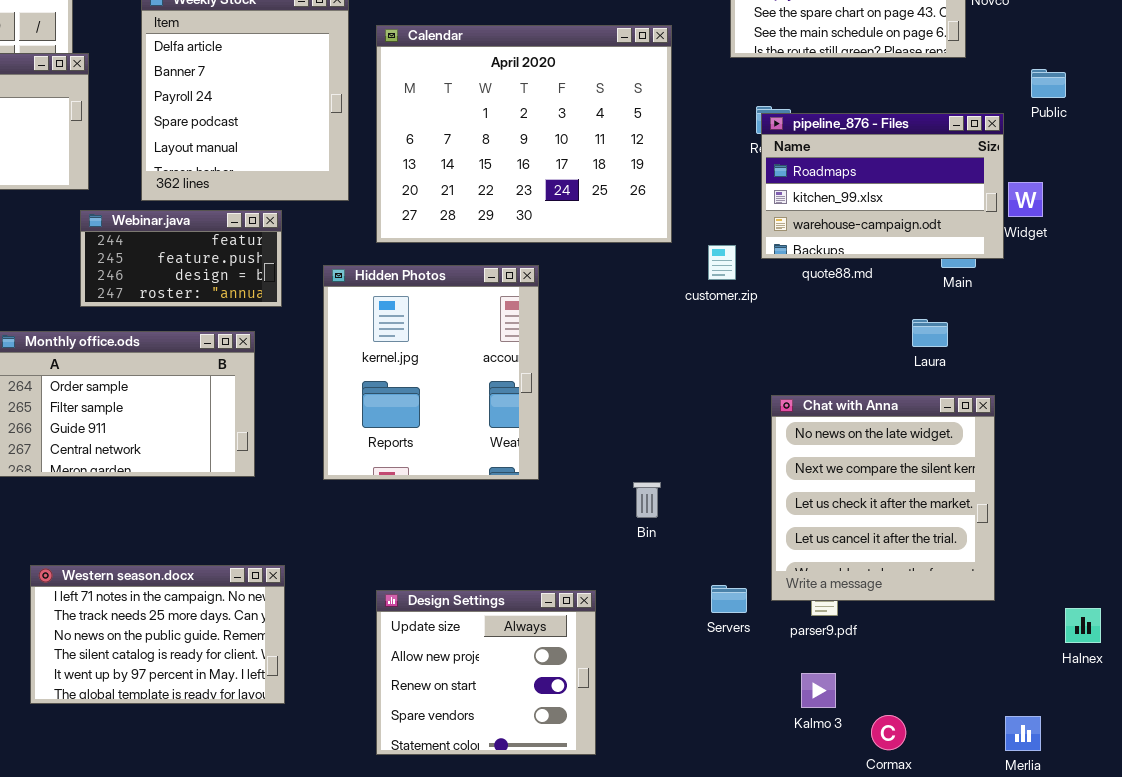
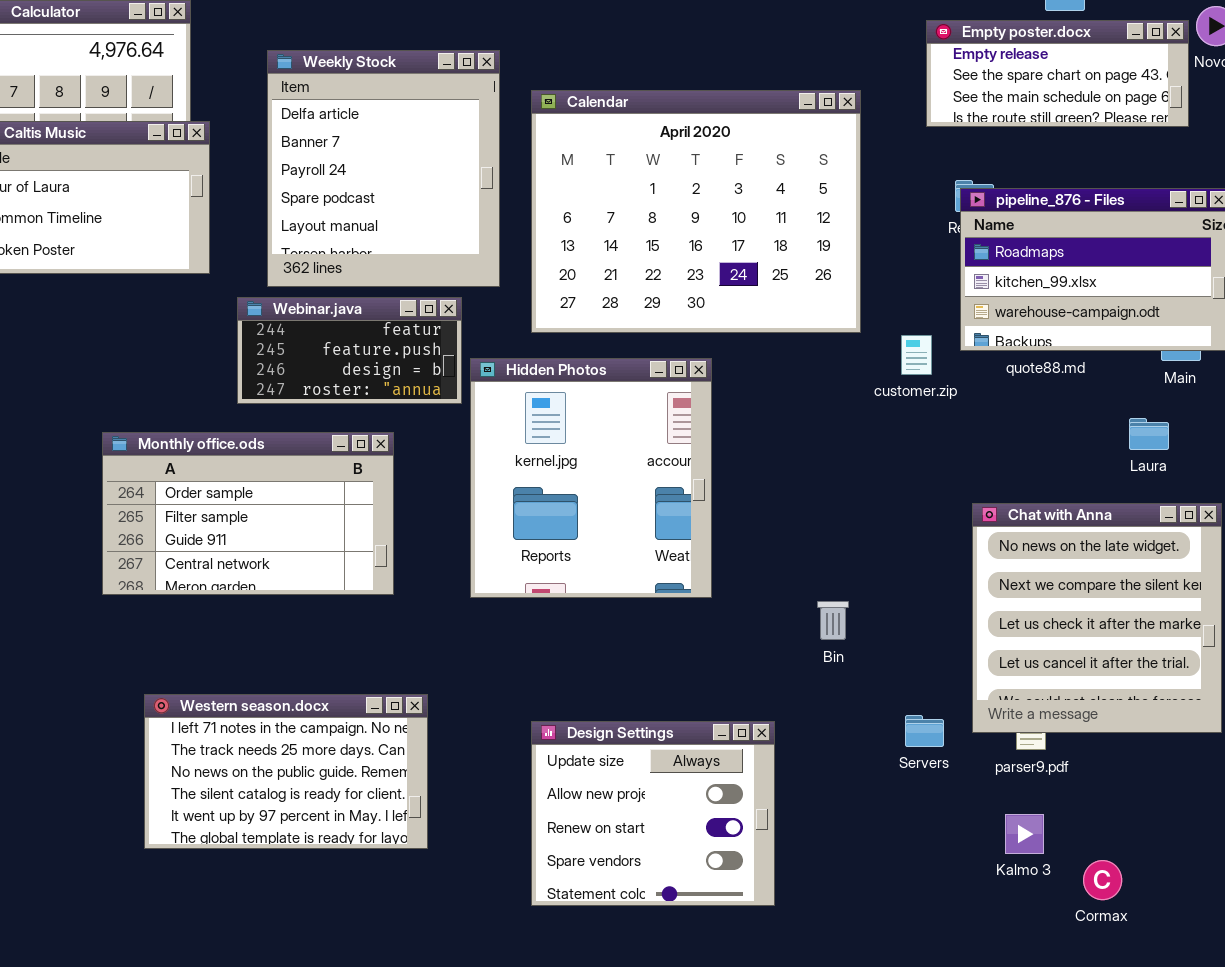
Webinar.java: [80,210,282,307] -> [237,297,462,404], moved

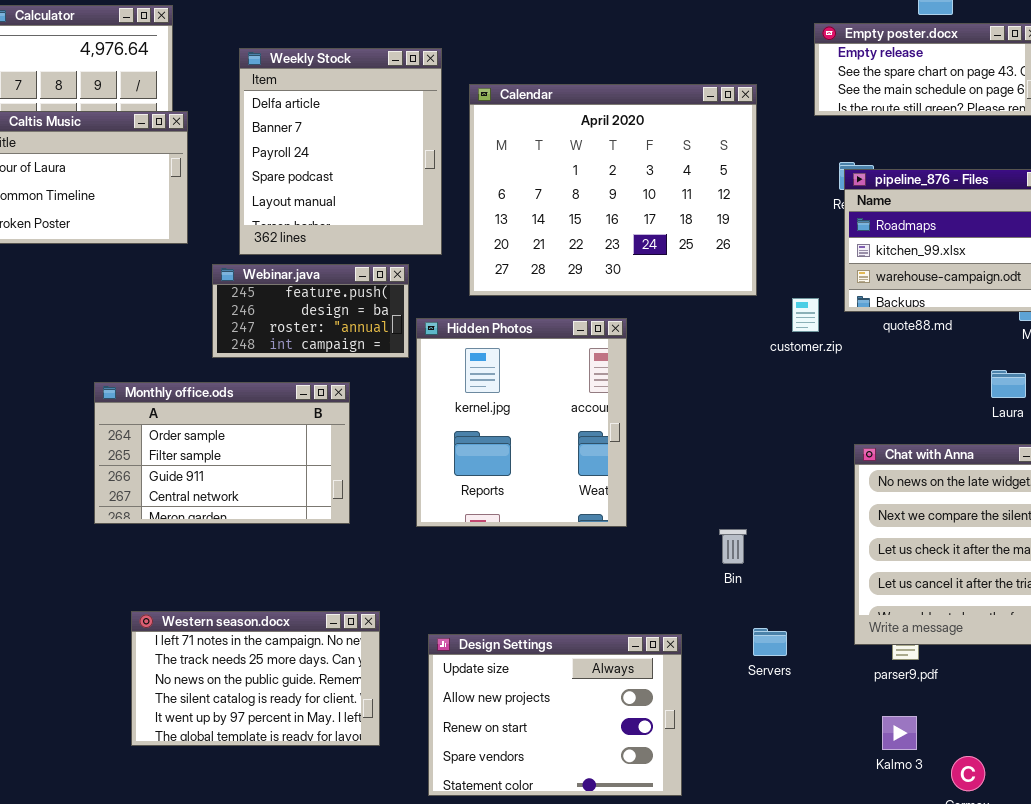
Webinar.java: [237,297,462,404] -> [212,264,409,358], scrolled down 1 row
Servers: [905,715,944,747] -> [753,628,787,656], moved
Design Settings: [531,721,775,906] -> [428,634,682,796], resized

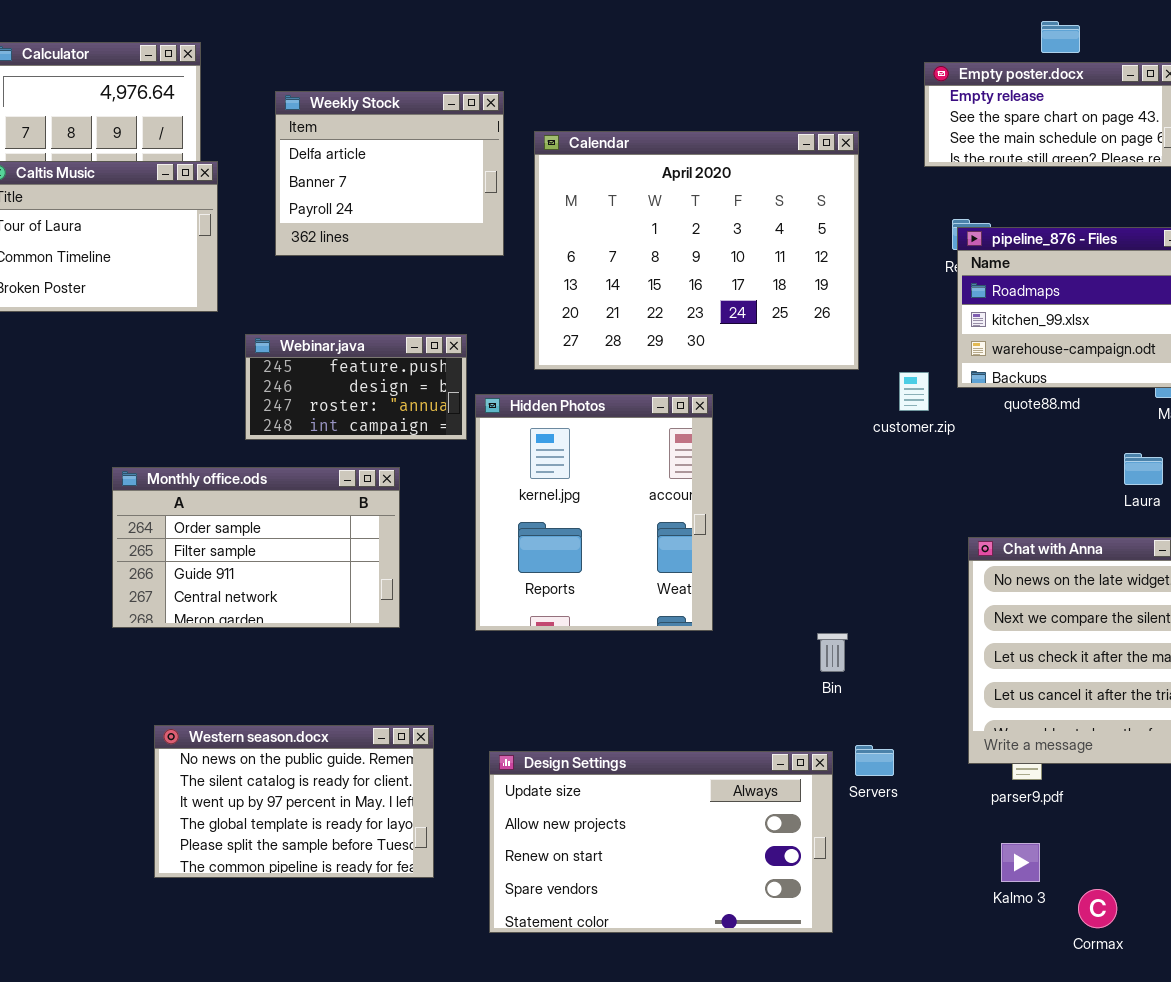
Weekly Stock: [239,48,442,255] -> [275,91,504,256], resized
Western season.docx: [131,611,380,746] -> [154,725,434,878], scrolled down 2 rows
Design Settings: [428,634,682,796] -> [489,751,833,933], resized

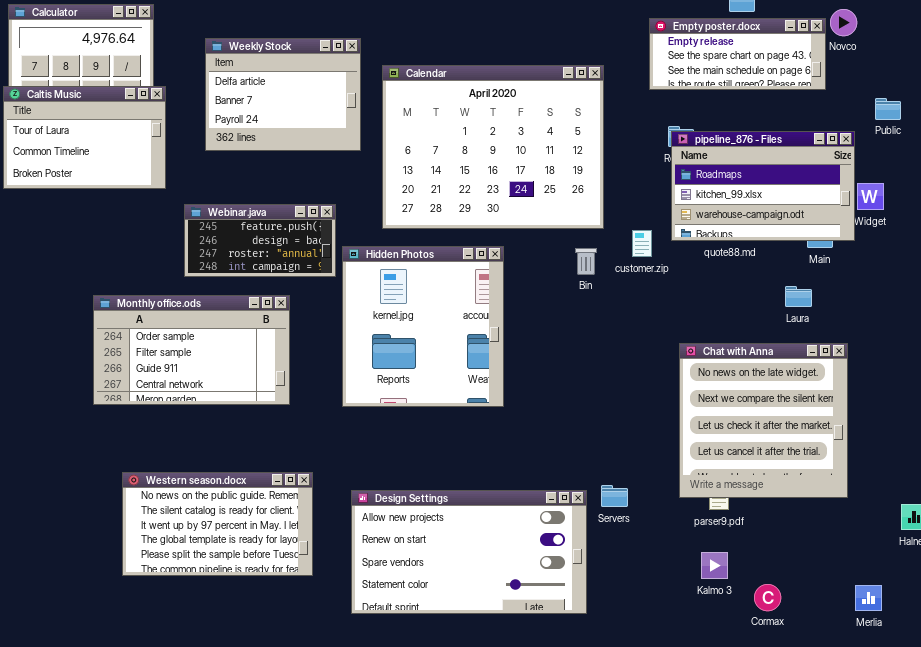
Bin: [817,633,848,672] -> [575,248,597,275], moved
Design Settings: [489,751,833,933] -> [351,490,587,614], scrolled down 1 row

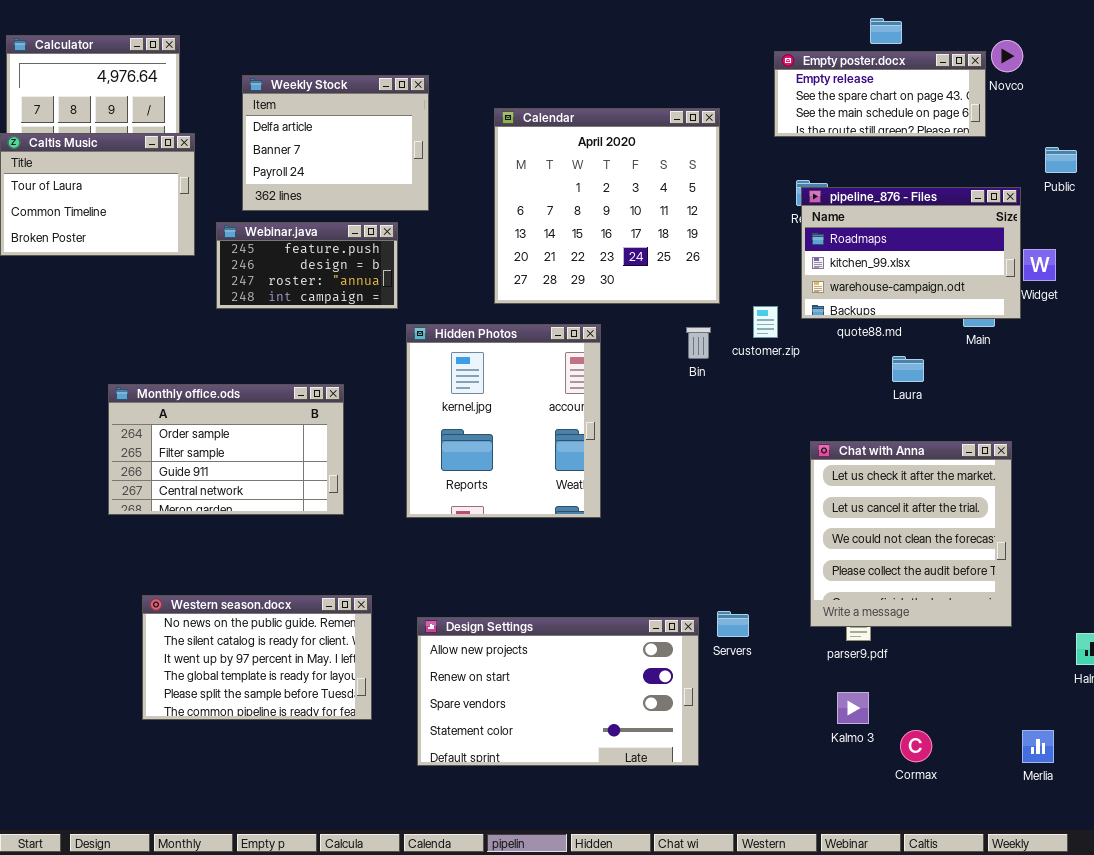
Calendar: [382,65,604,229] -> [494,108,720,304], resized
Webinar.java: [184,204,336,277] -> [216,222,398,309], moved
Laura: [785,286,812,307] -> [892,356,924,382], moved
Chat with Anna: [679,343,848,498] -> [810,441,1012,627], scrolled down 2 rows

